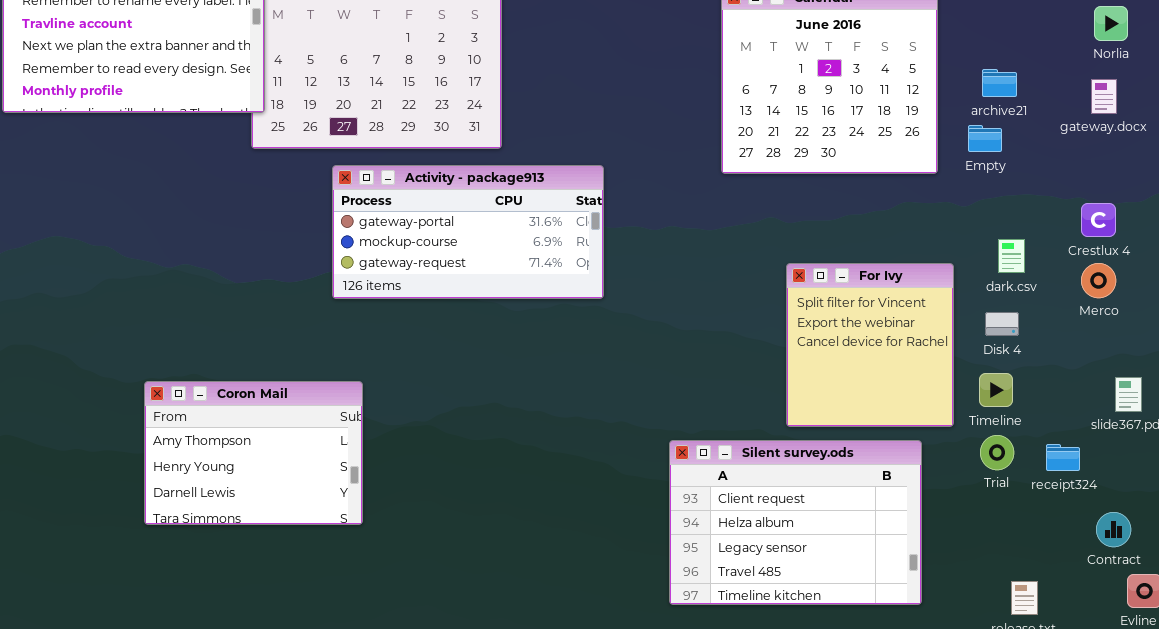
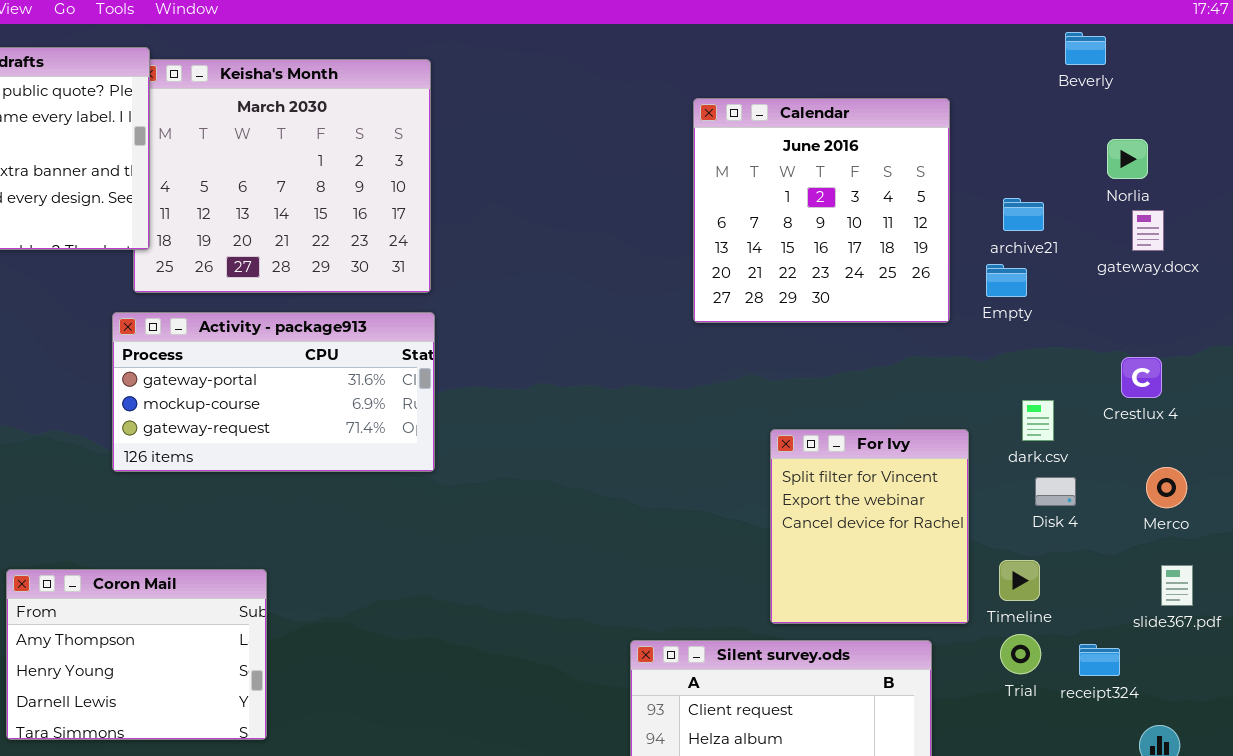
Norlia: [1094,6,1128,41] -> [1107,139,1148,179], moved
Activity - package913: [332,165,604,299] -> [112,312,435,472], moved
Merco: [1081,263,1116,298] -> [1146,467,1187,508], moved
Disk 4: [985,312,1019,336] -> [1035,477,1076,506], moved

